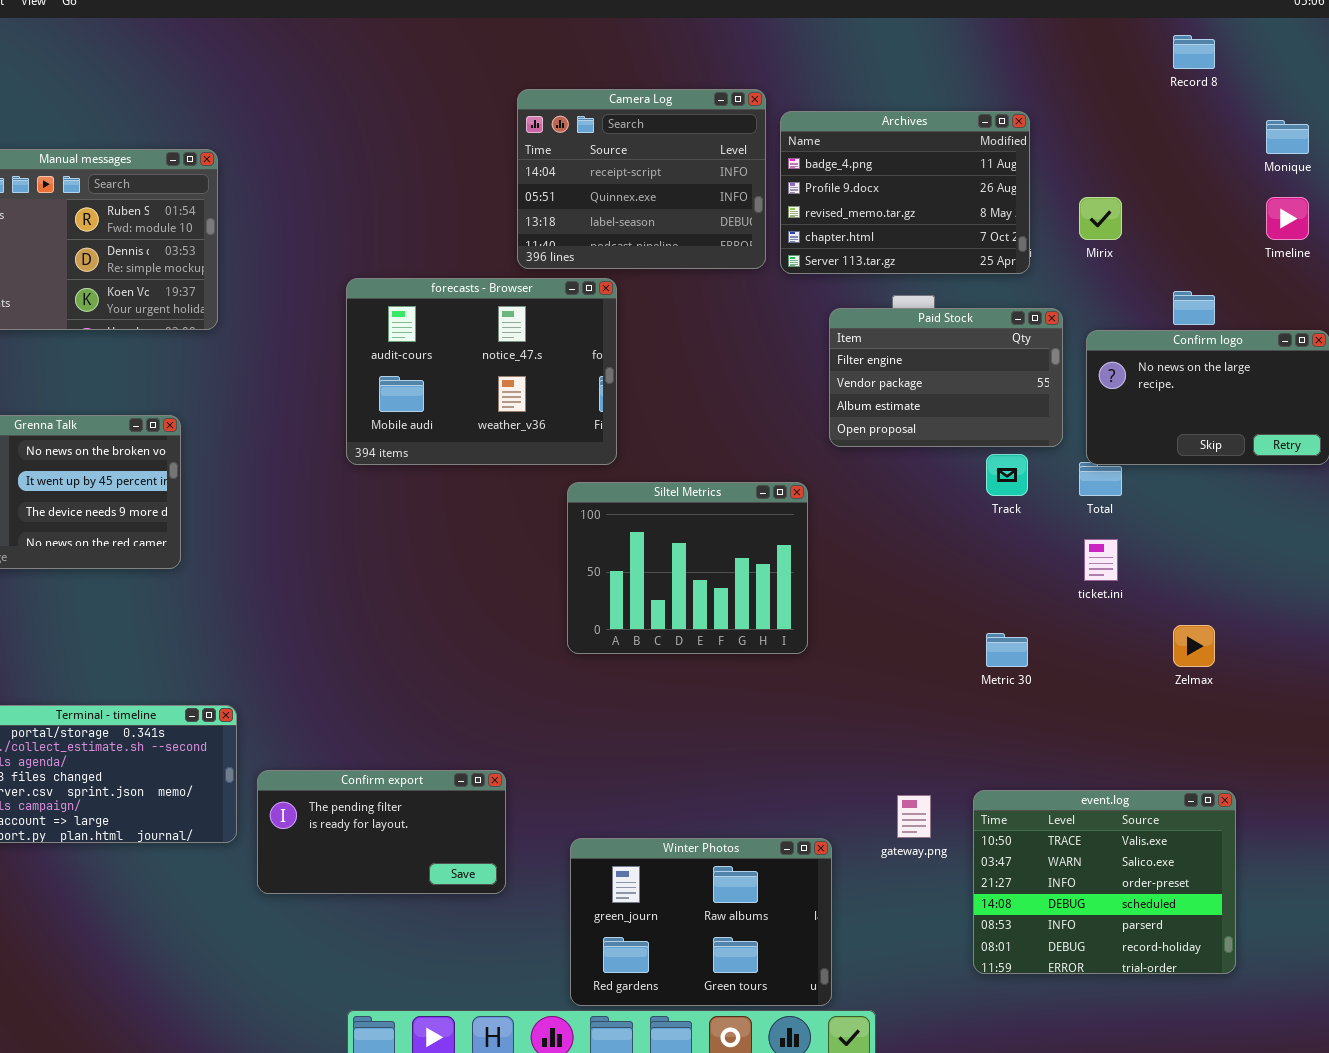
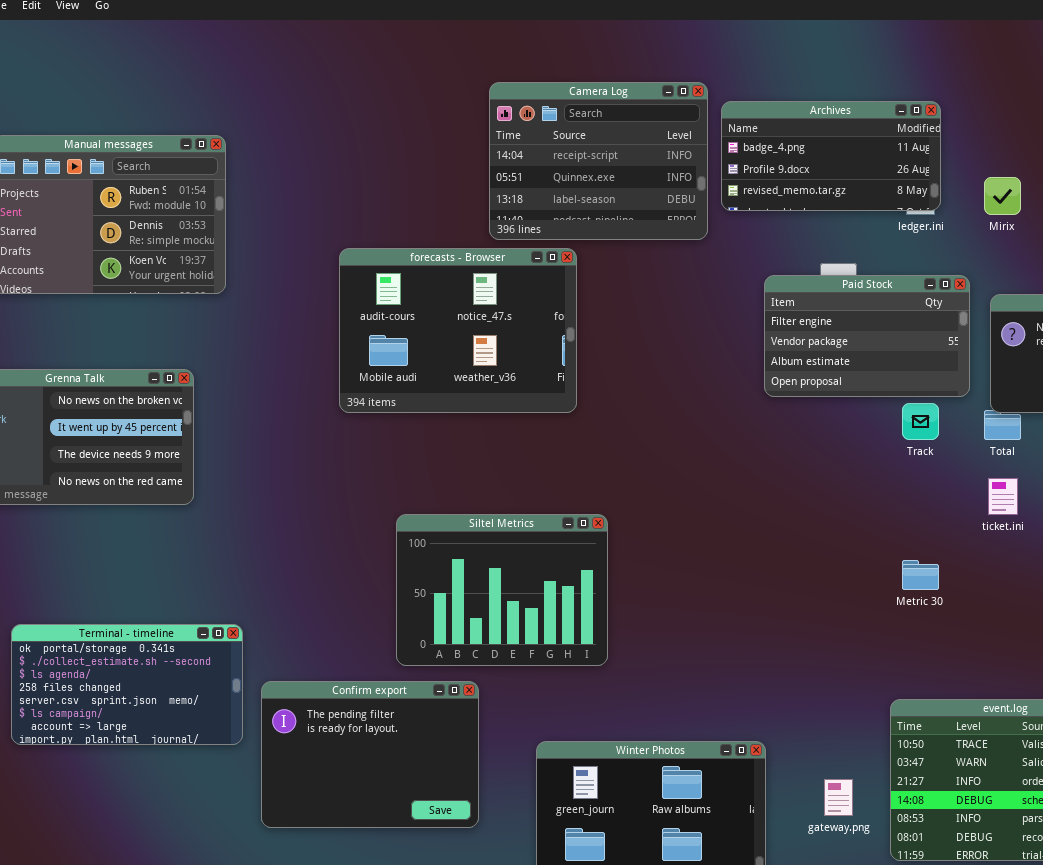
Archives: [780,111,1030,274] -> [721,101,941,211], resized
Siltel Metrics: [567,482,808,654] -> [396,514,608,666], moved
Confirm export: [257,770,506,894] -> [261,681,479,828], resized
gateway.png: [897,795,931,838] -> [824,779,853,816], moved

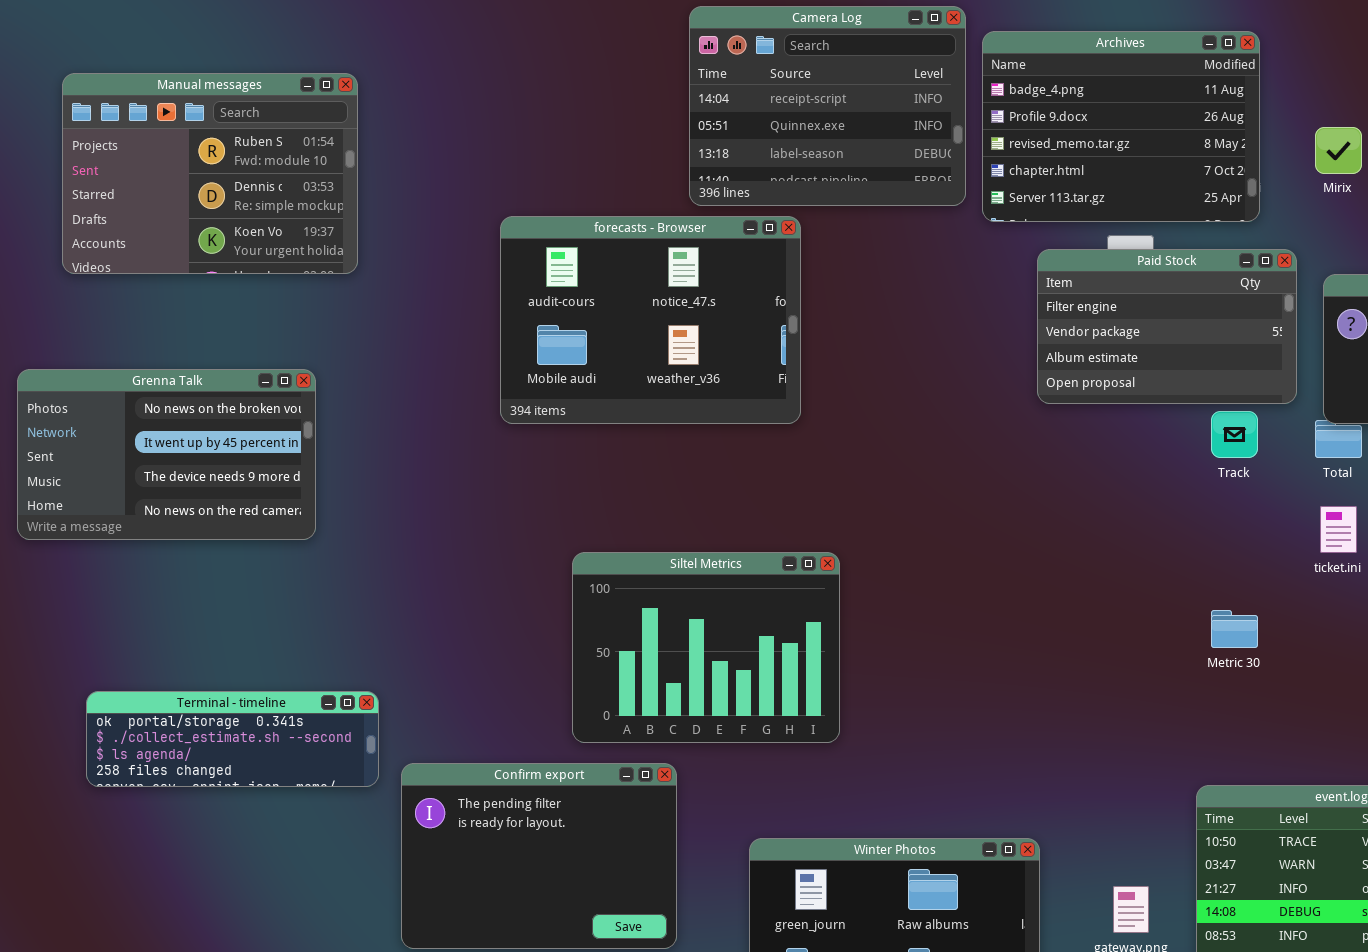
Archives: [721,101,941,211] -> [982,31,1260,222], resized
Terminal - timeline: [11,624,243,745] -> [86,691,379,787], resized

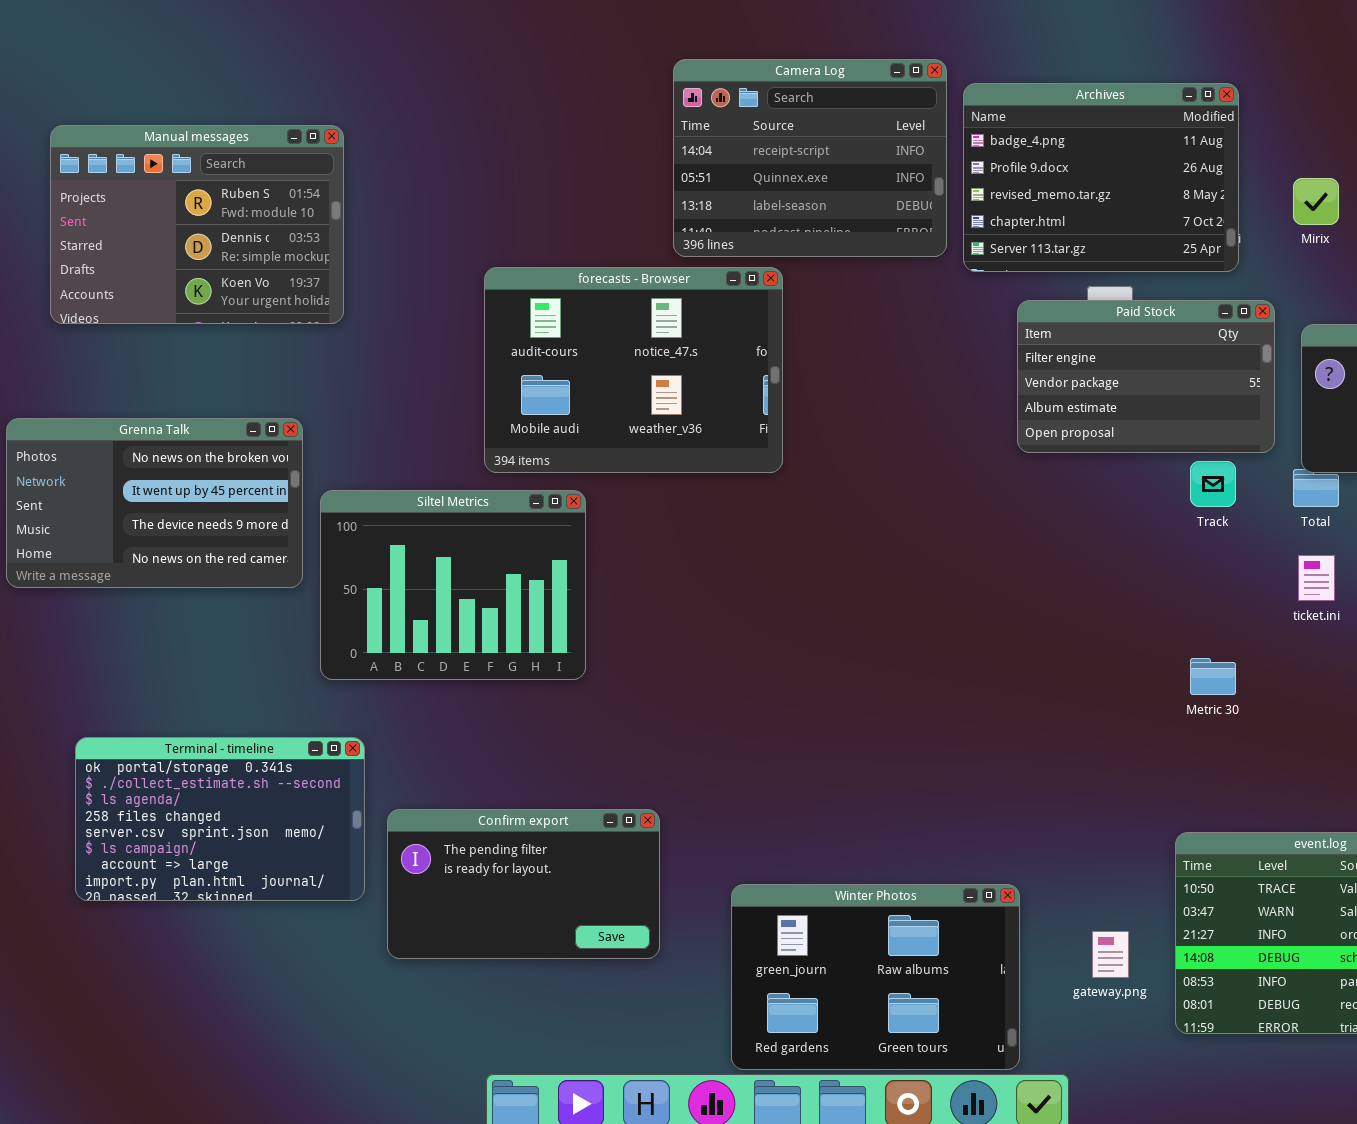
Siltel Metrics: [572,552,840,743] -> [320,490,586,680], moved
Terminal - timeline: [86,691,379,787] -> [75,737,365,901], resized
Confirm export: [401,763,677,949] -> [387,809,660,959], resized

